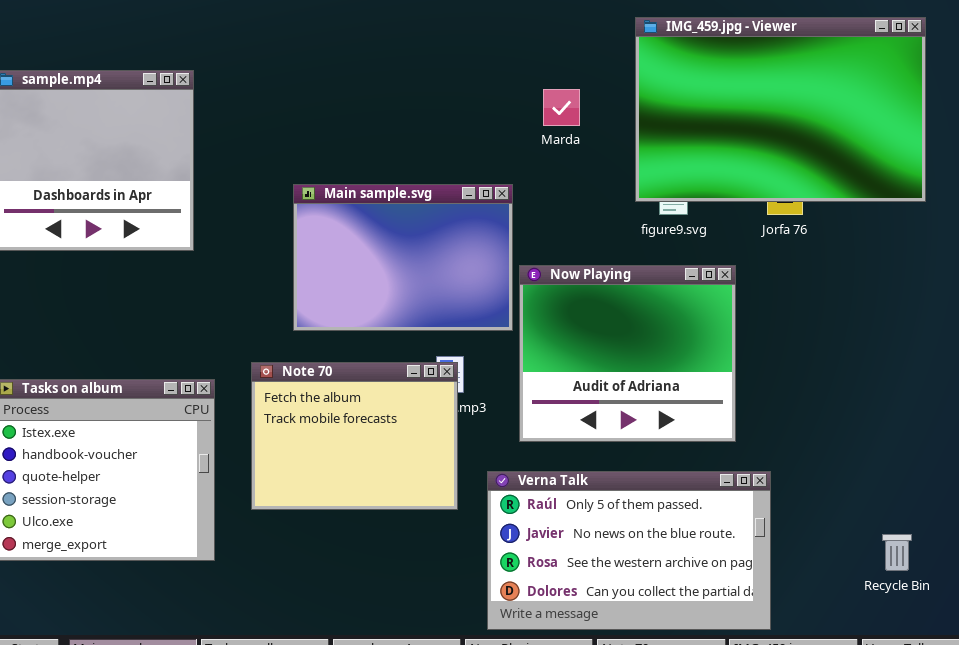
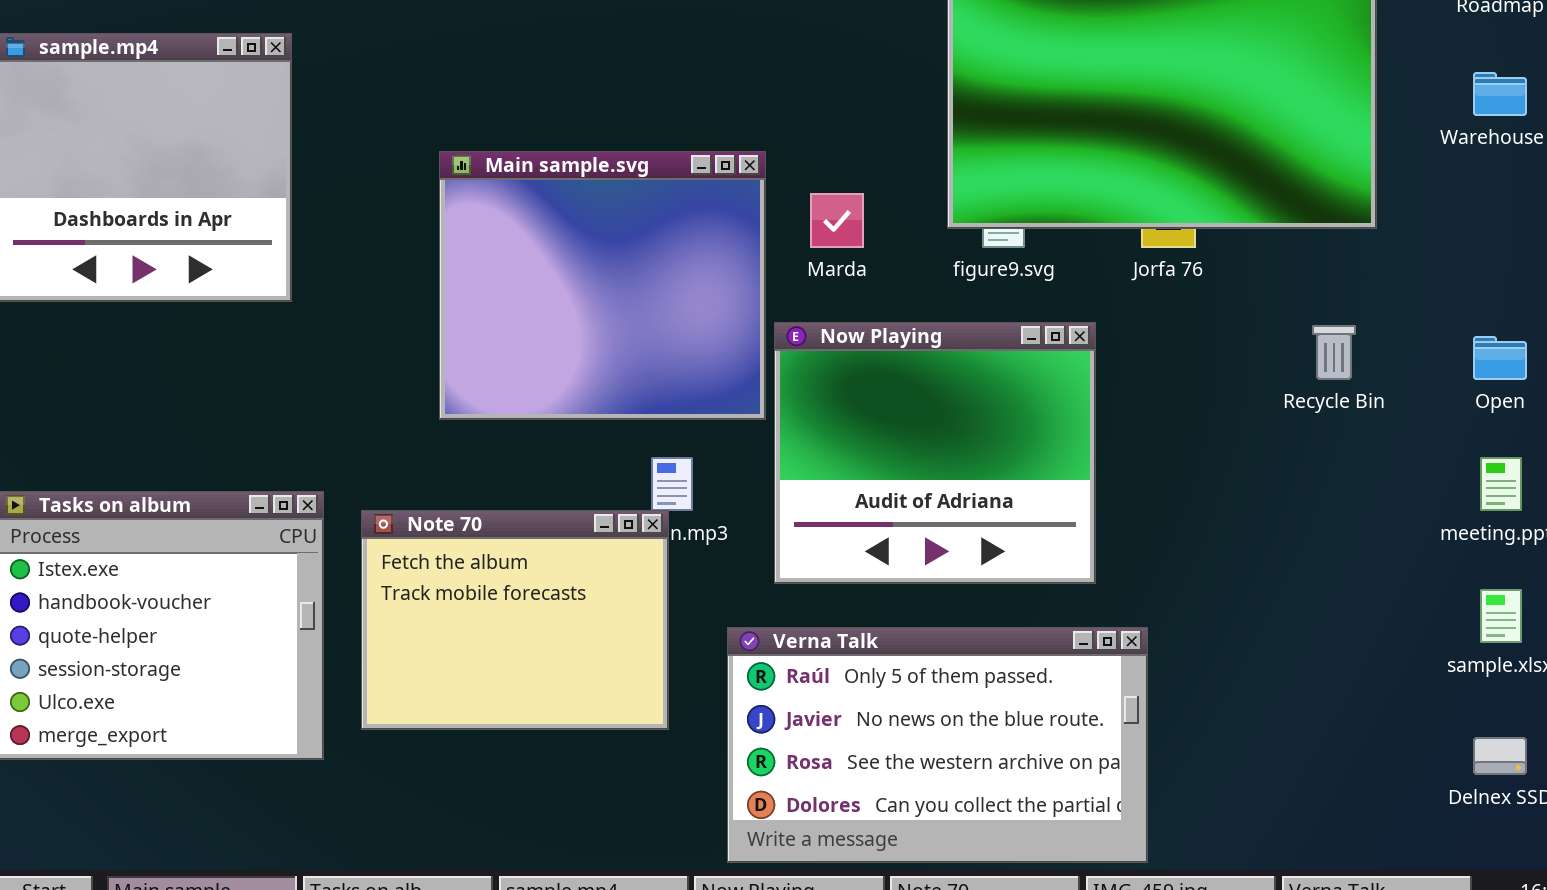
Marda: [543,89,580,126] -> [810,193,864,248], moved
Main sample.svg: [293,184,513,331] -> [439,151,766,420], resized
Note 70: [251,362,458,510] -> [361,510,669,730], moved
Recycle Bin: [882,534,912,571] -> [1312,325,1356,380], moved

